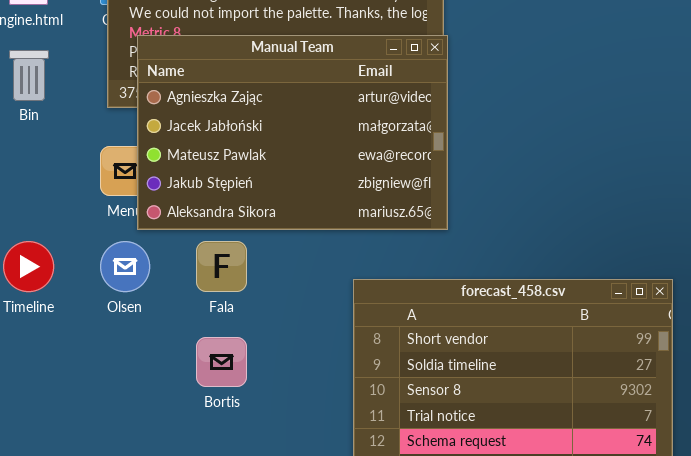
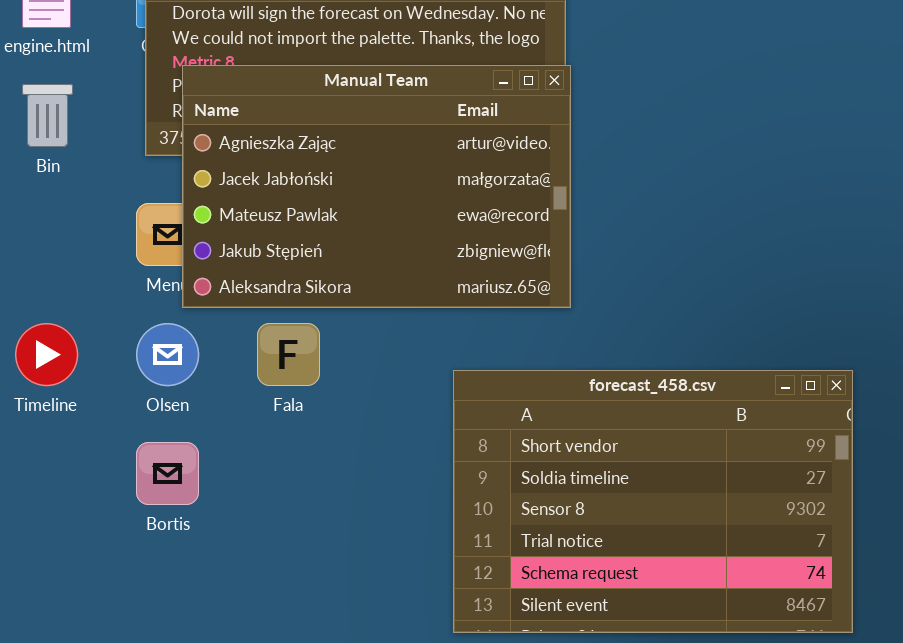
Bortis: [196,337,247,387] -> [136,442,199,505], moved

